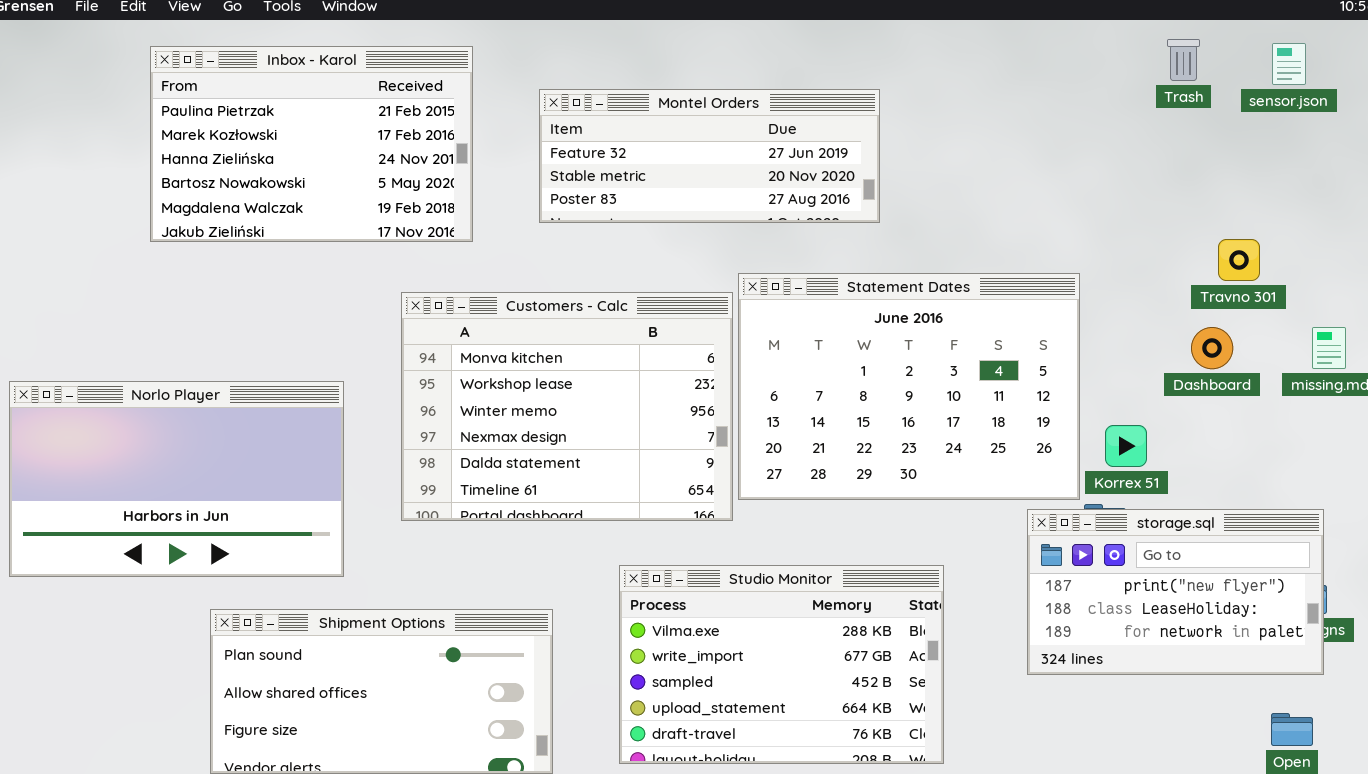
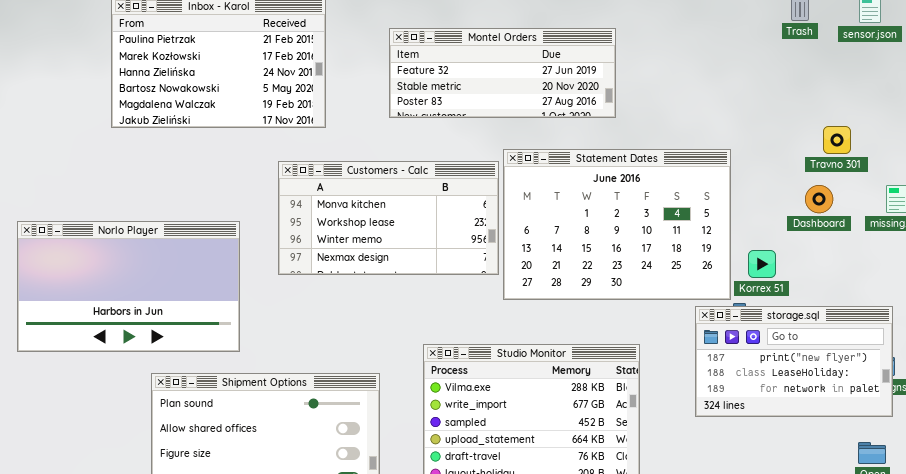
Montel Orders: [539,89,880,223] -> [389,28,616,118], moved
Customers - Calc: [401,292,733,521] -> [278,161,499,275], resized

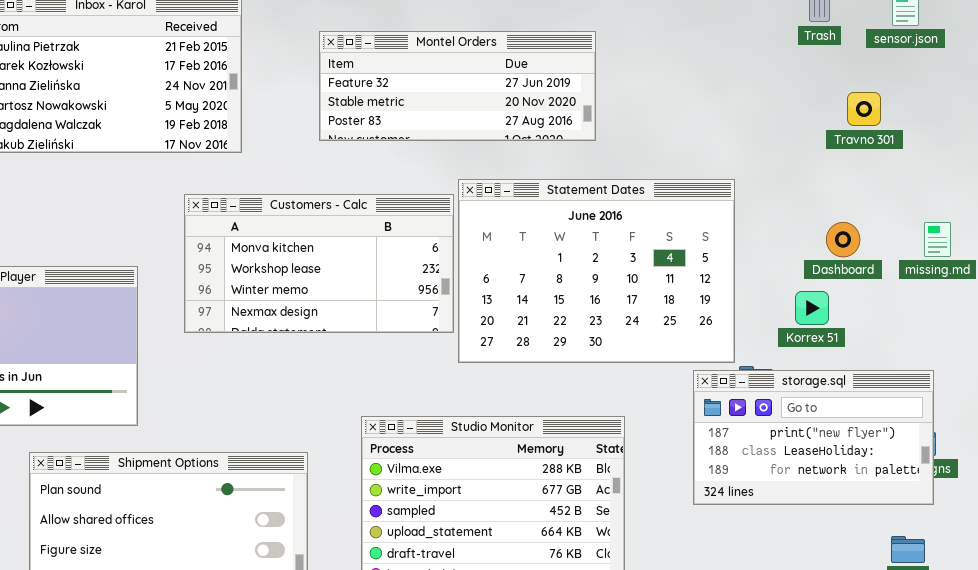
Travno 301: [823,126,851,154] -> [847,92,881,126], moved
Korrex 51: [748,250,776,278] -> [795,291,829,325], moved

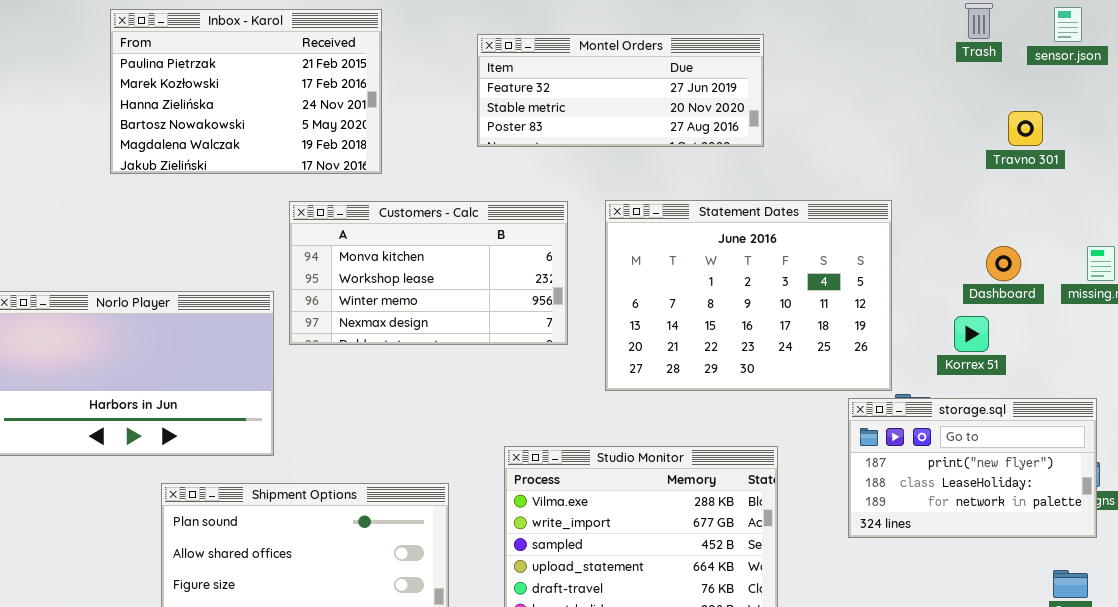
Montel Orders: [319,31,596,141] -> [477,34,764,147], moved
Customers - Calc: [184,194,454,333] -> [289,201,568,345], moved

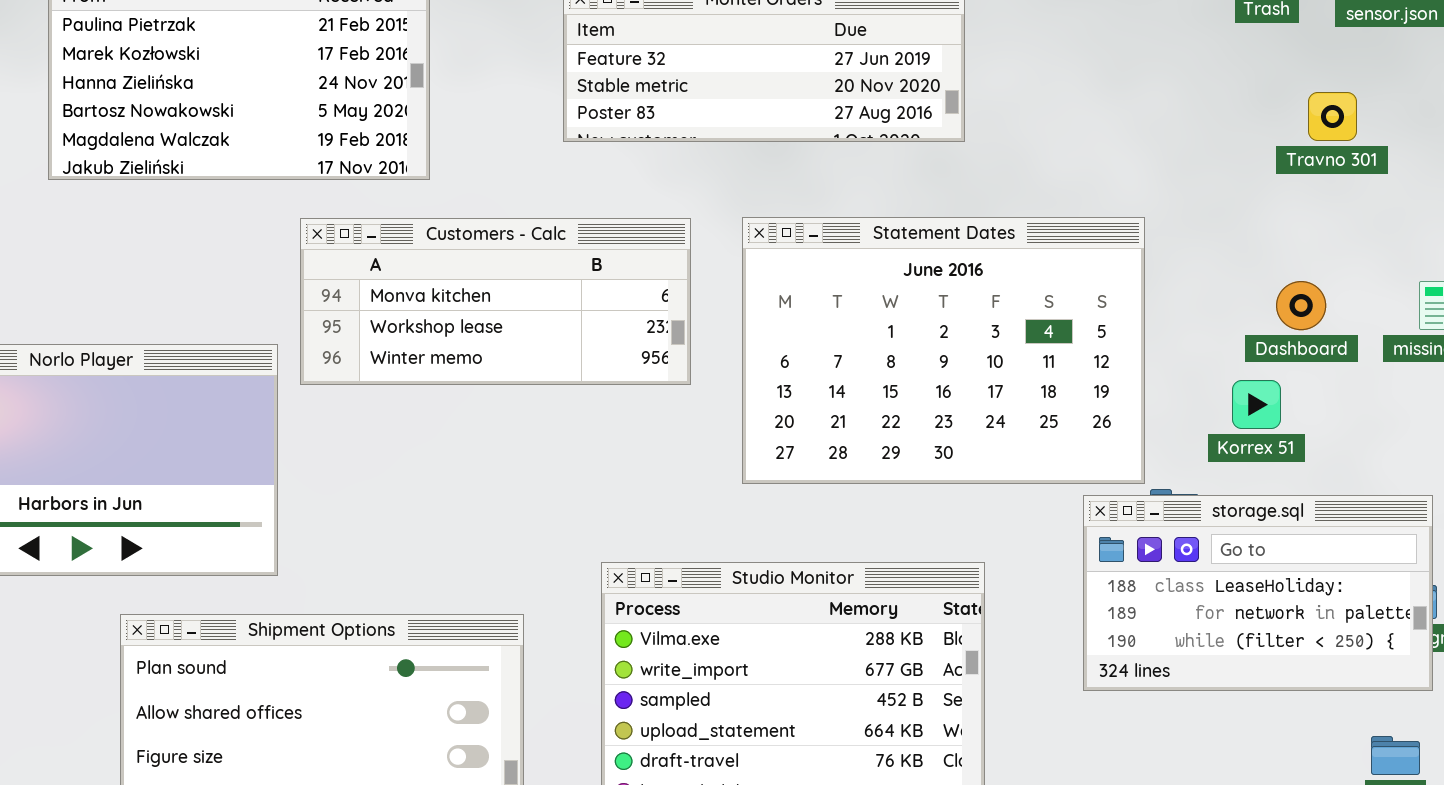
Customers - Calc: [289,201,568,345] -> [300,218,691,385], resized
storage.sql: [848,398,1097,538] -> [1083,495,1433,691], scrolled down 1 row

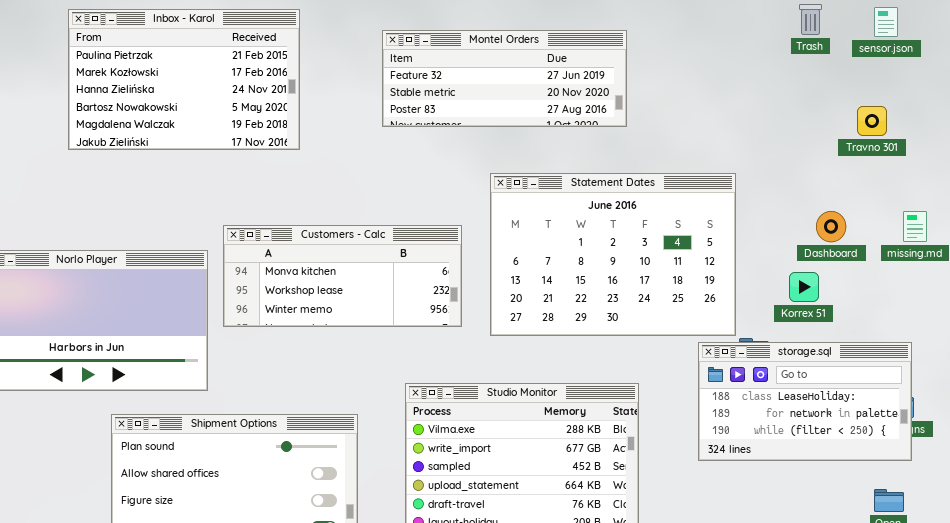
Travno 301: [1308,92,1357,141] -> [857,106,887,136], moved
Customers - Calc: [300,218,691,385] -> [223,225,462,327], moved

